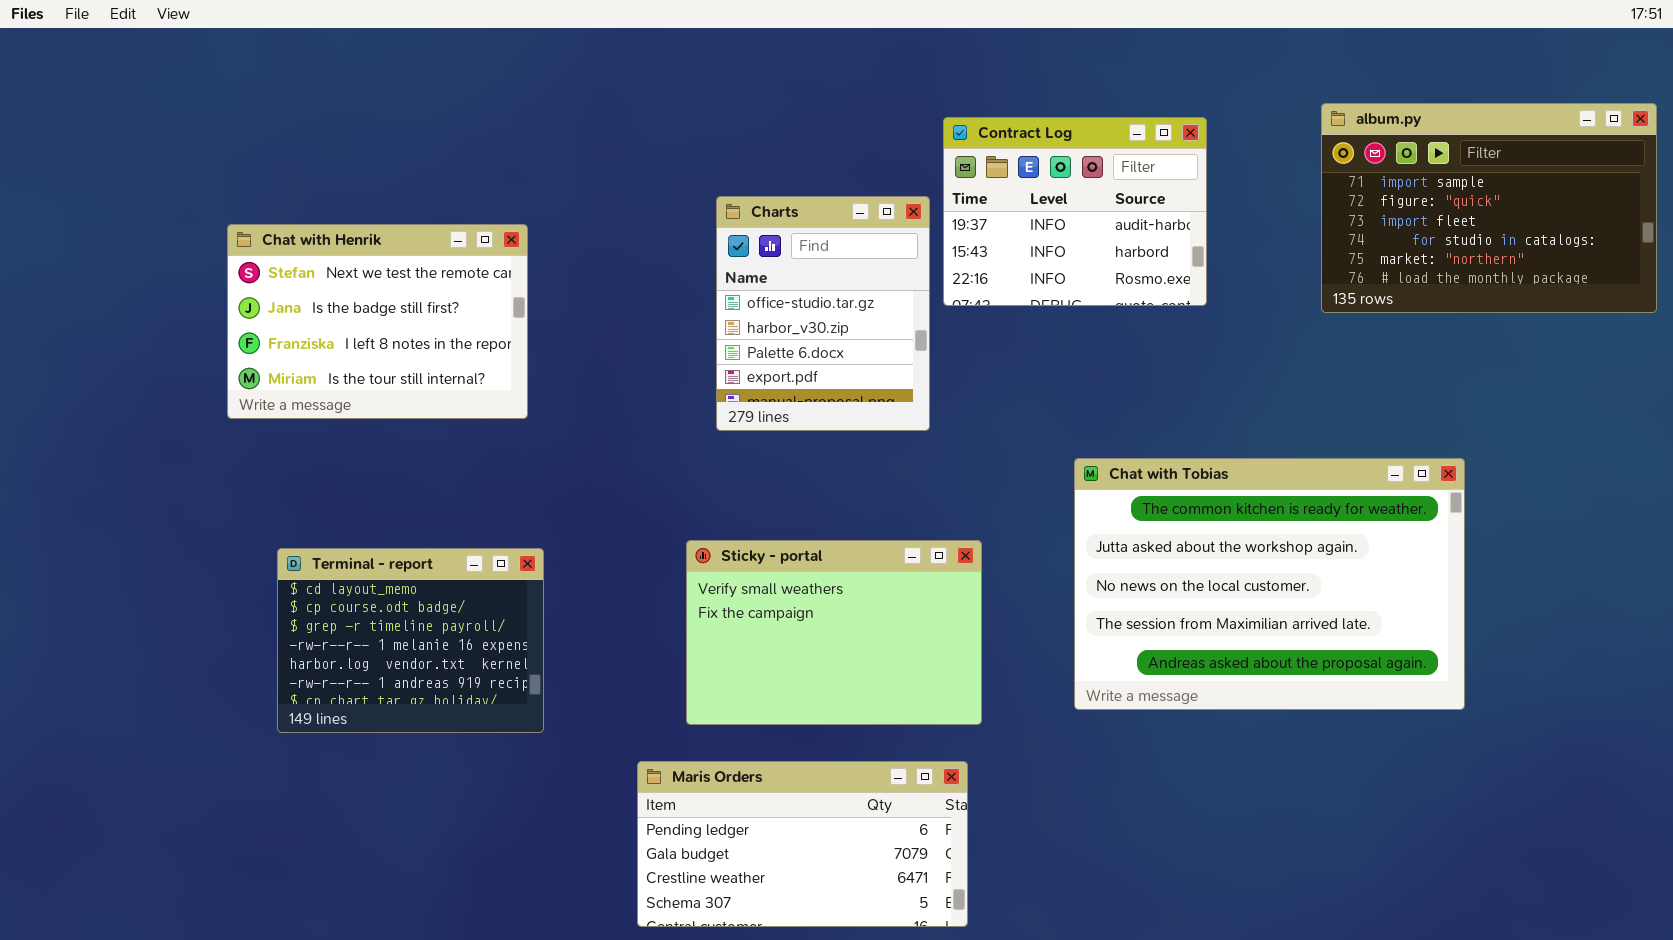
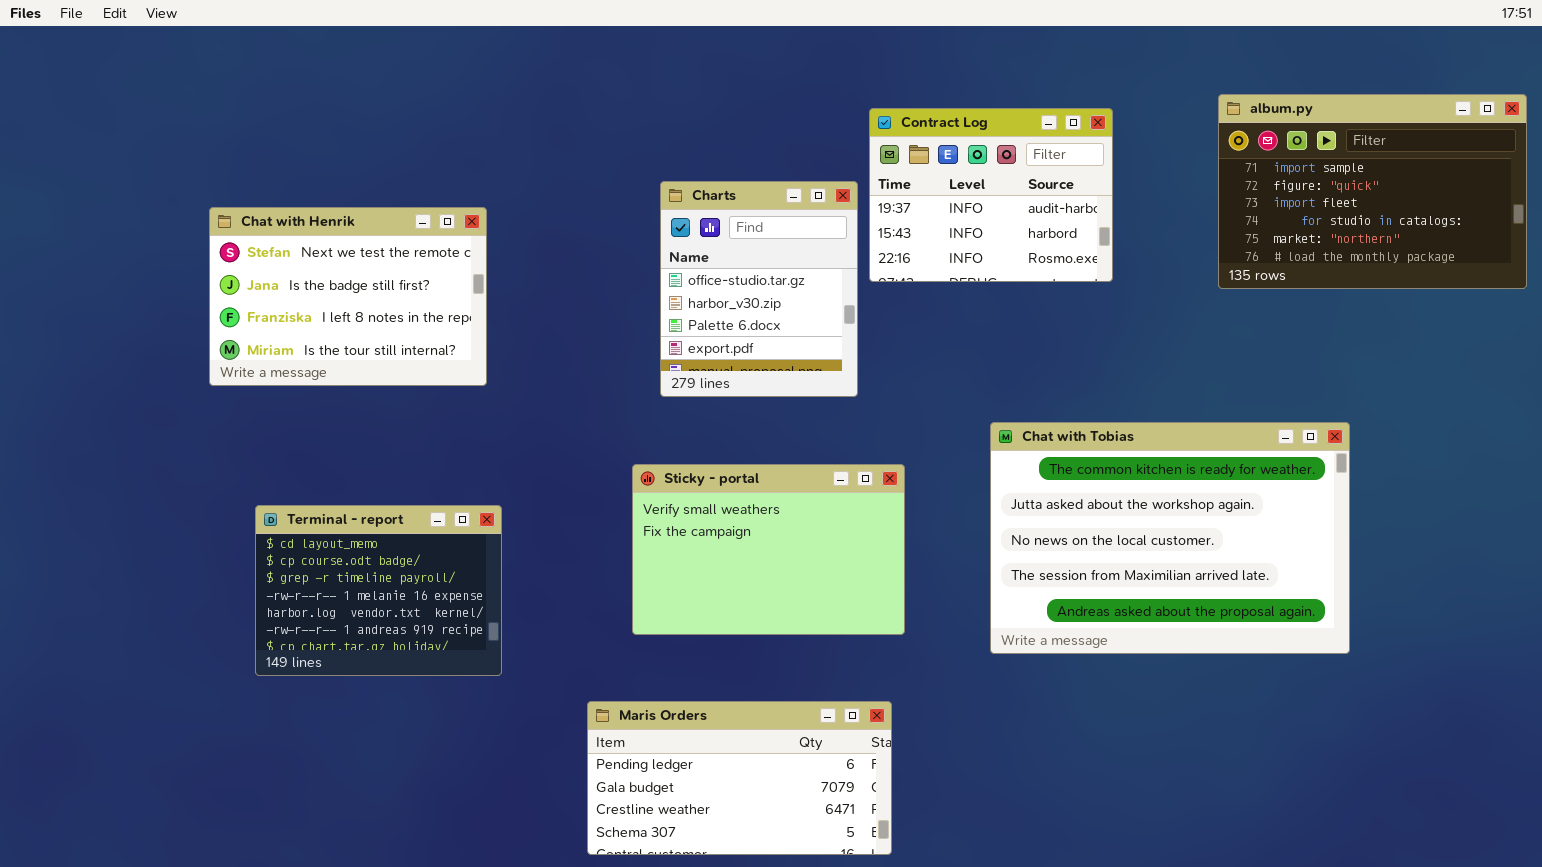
Sticky - portal: [686,540,982,725] -> [632,464,905,635], moved

